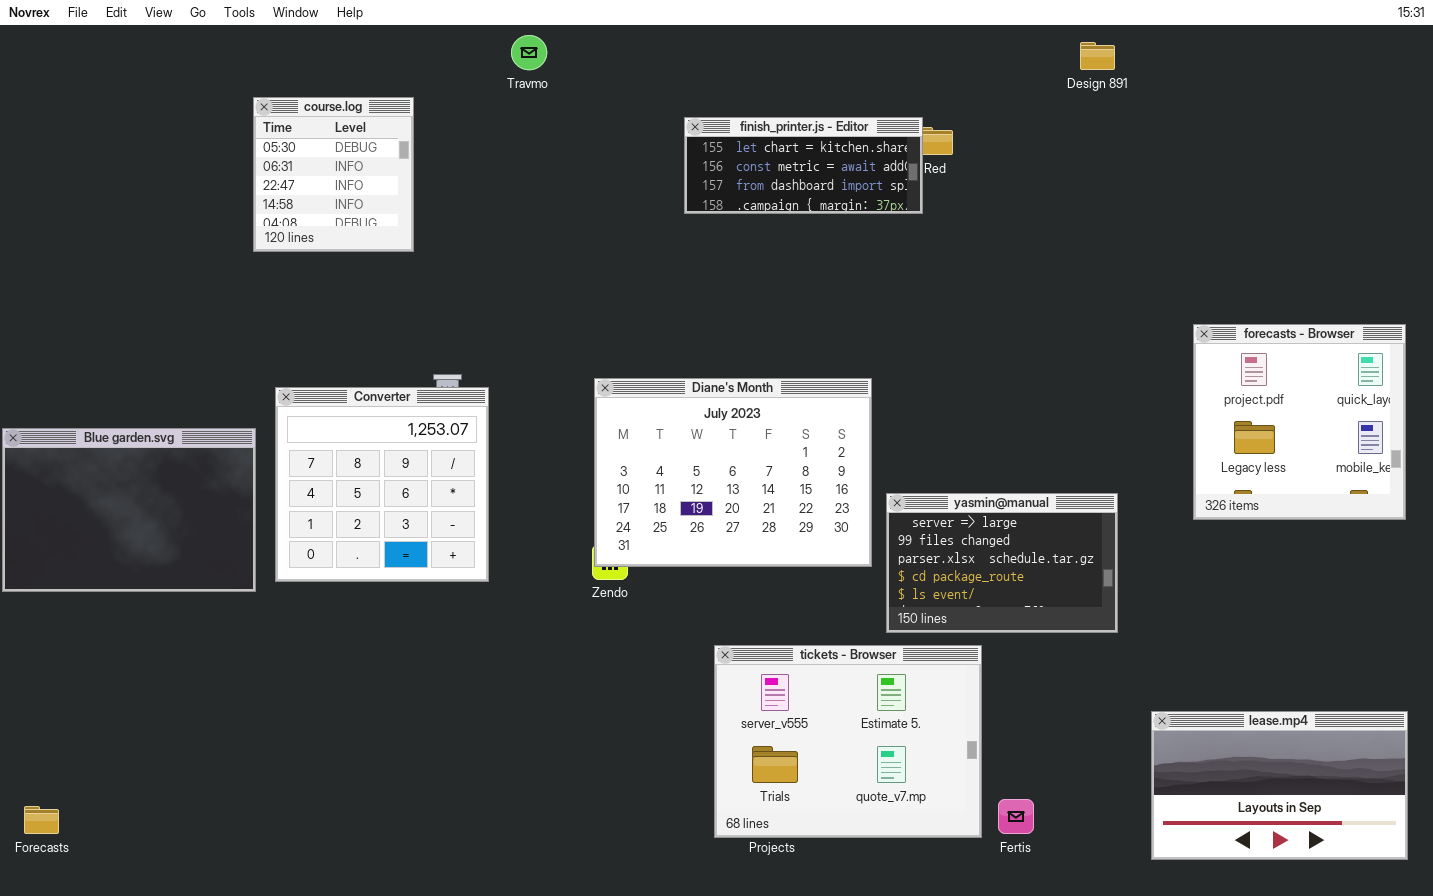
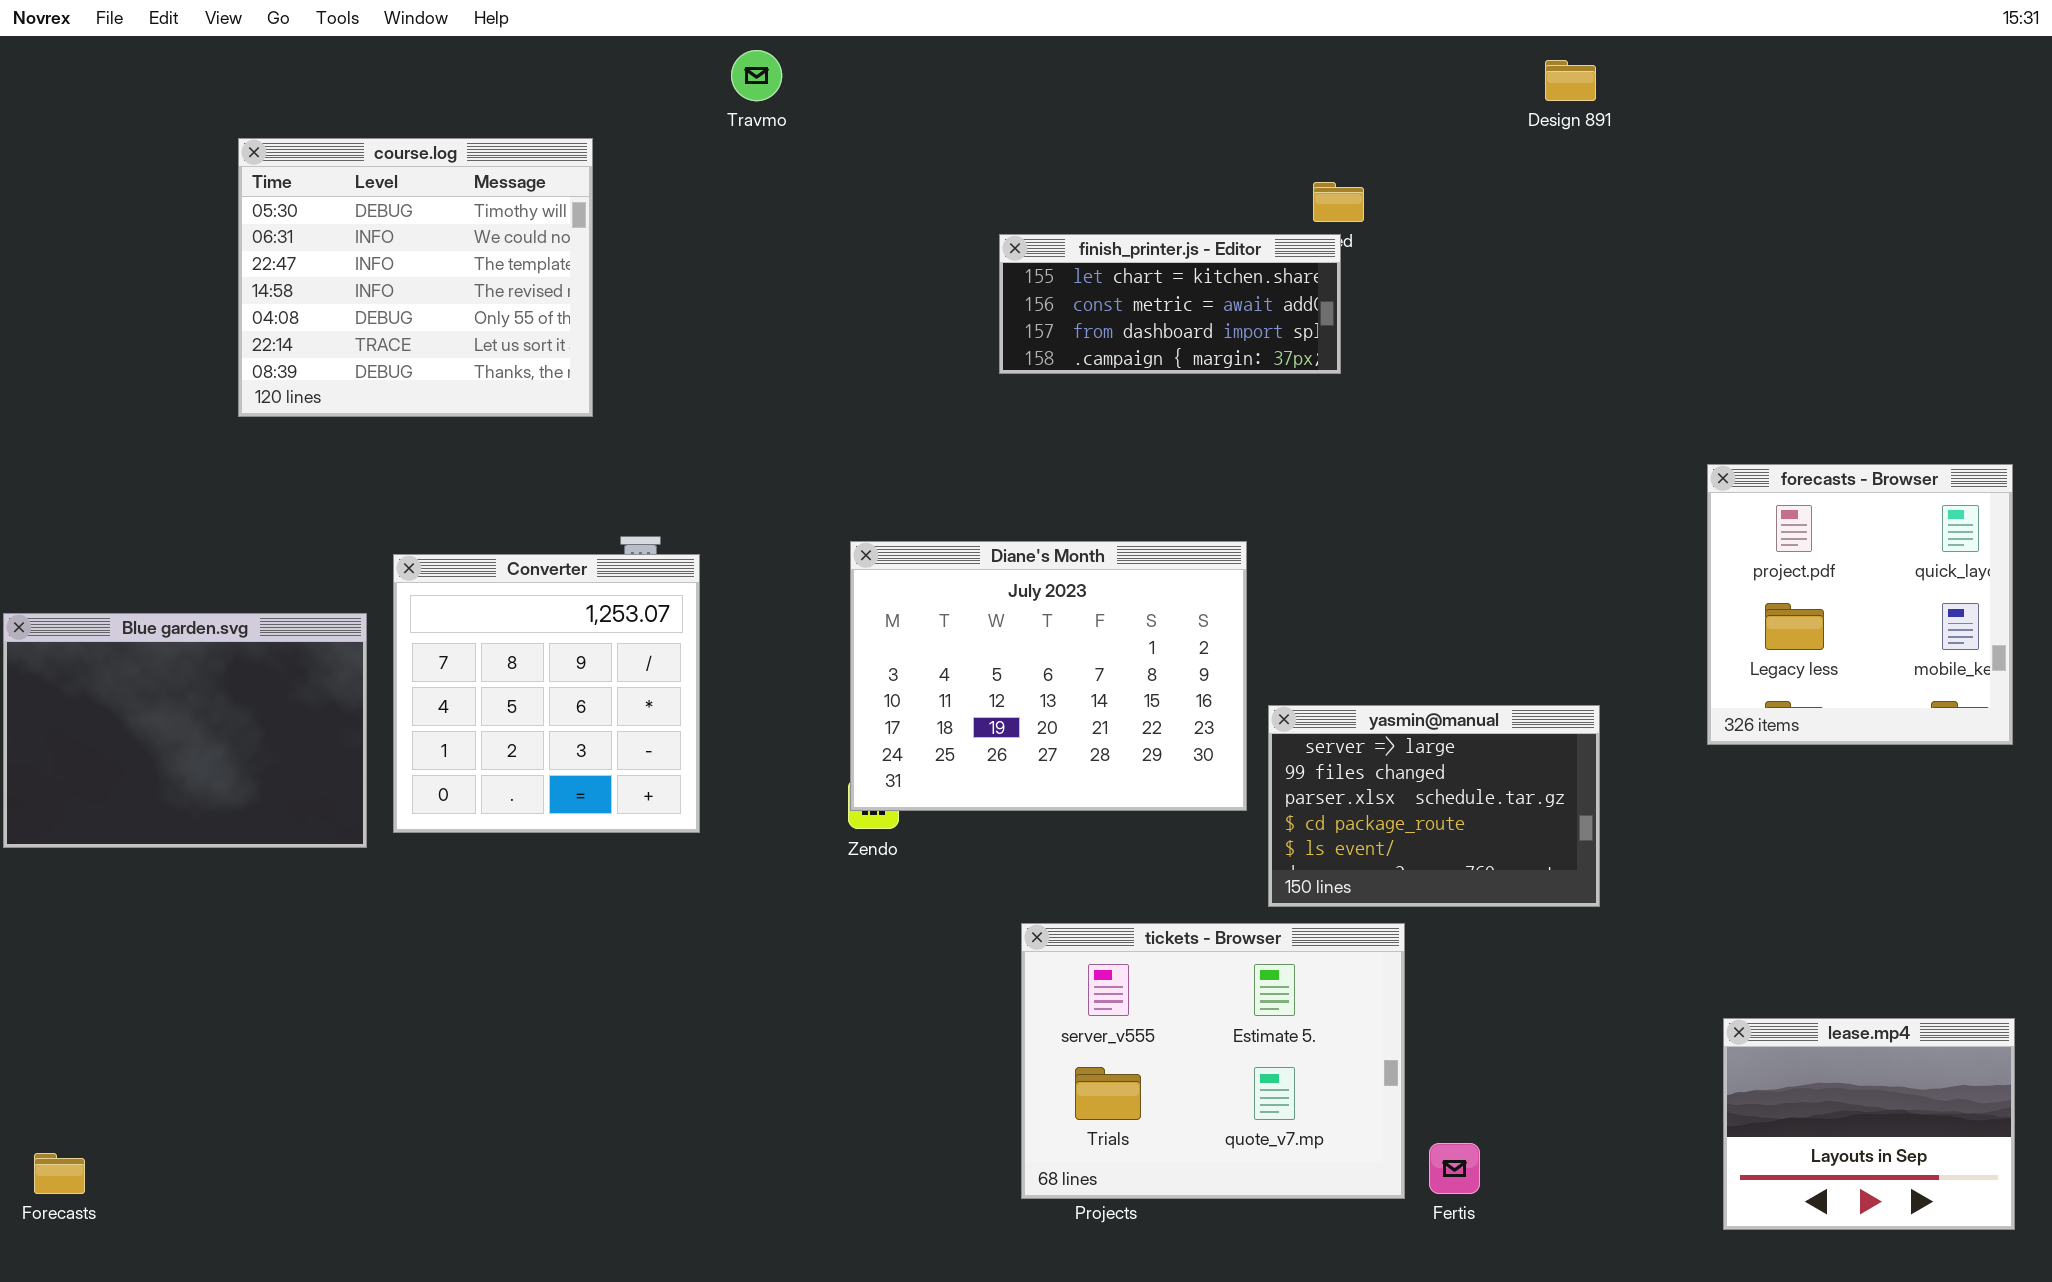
course.log: [253,97,414,252] -> [238,138,593,417], resized
finish_printer.js - Editor: [684,117,923,214] -> [999,234,1341,374], moved
lease.mp4: [1151,711,1408,860] -> [1723,1018,2015,1230], resized

